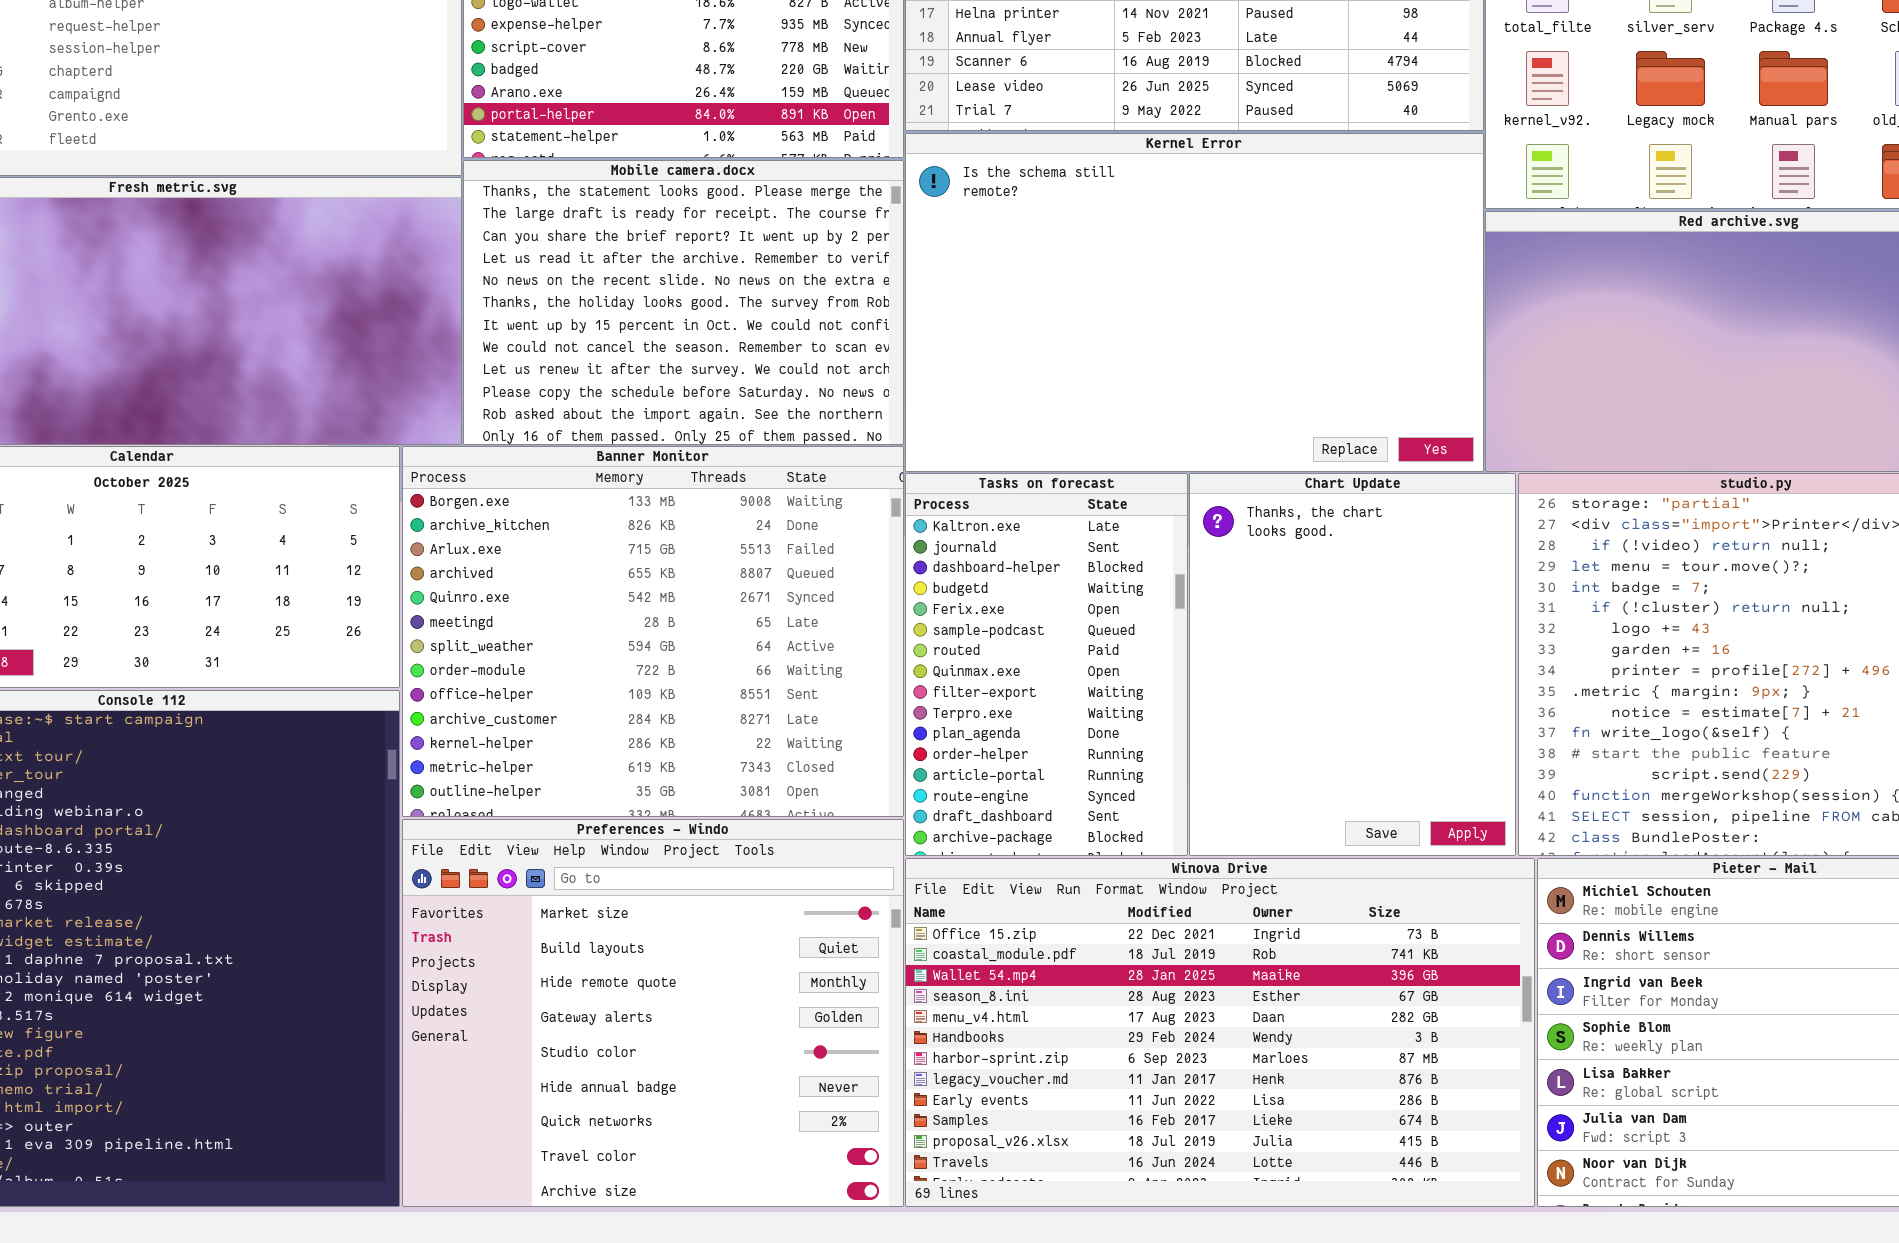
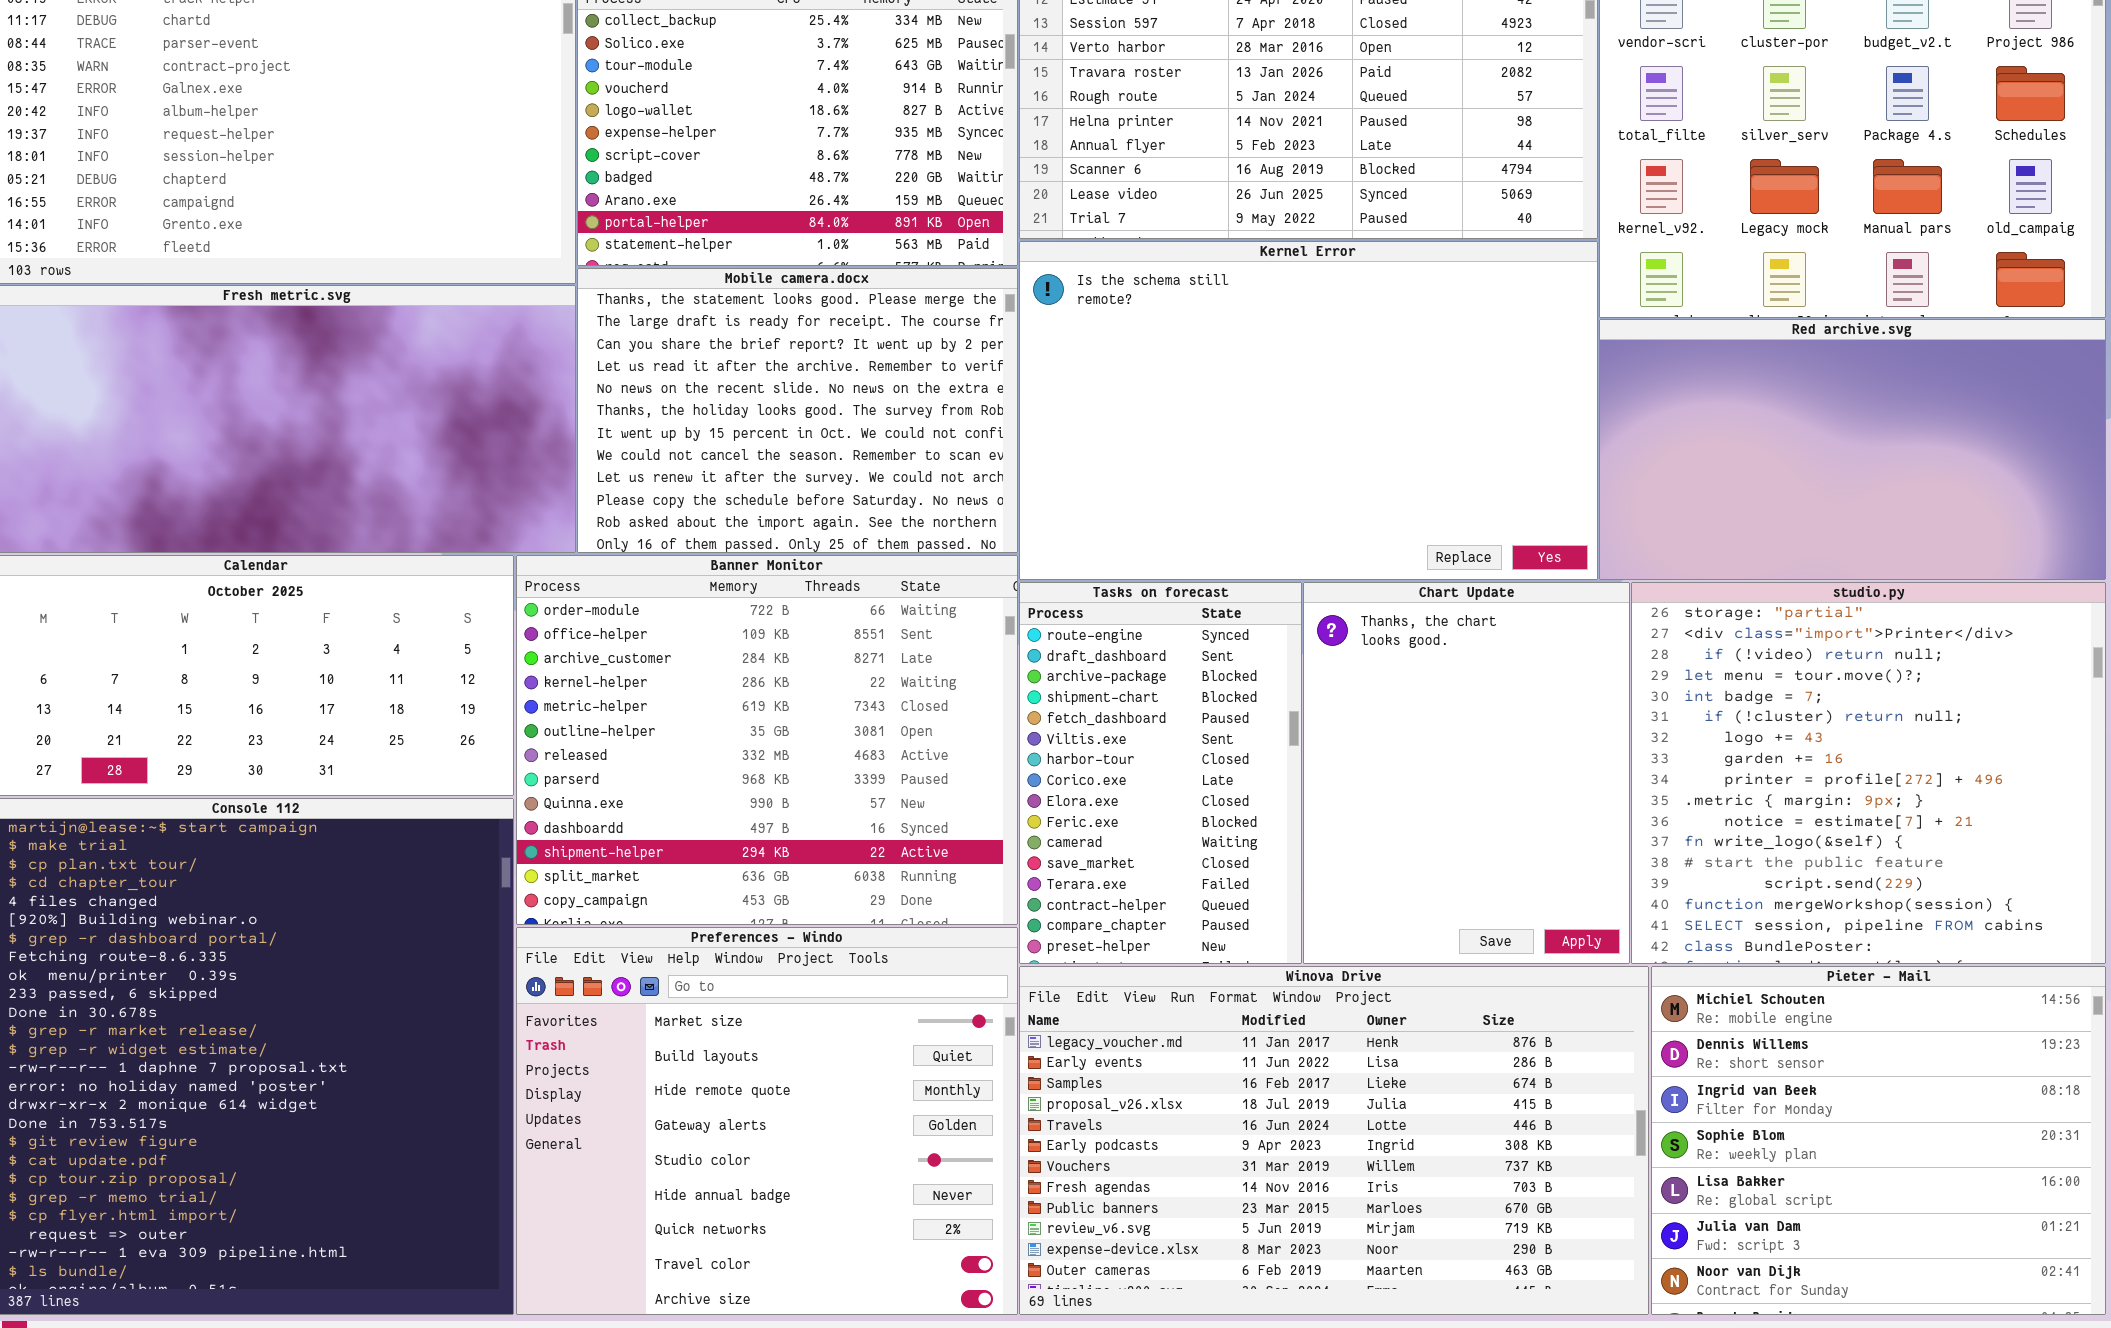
Banner Monitor: [402,446,904,817] -> [516,555,1018,925], scrolled down 7 rows
Tasks on forecast: [905,473,1188,856] -> [1019,582,1302,964], scrolled down 13 rows
Winova Drive: [905,858,1535,1207] -> [1019,966,1649,1315], scrolled down 7 rows

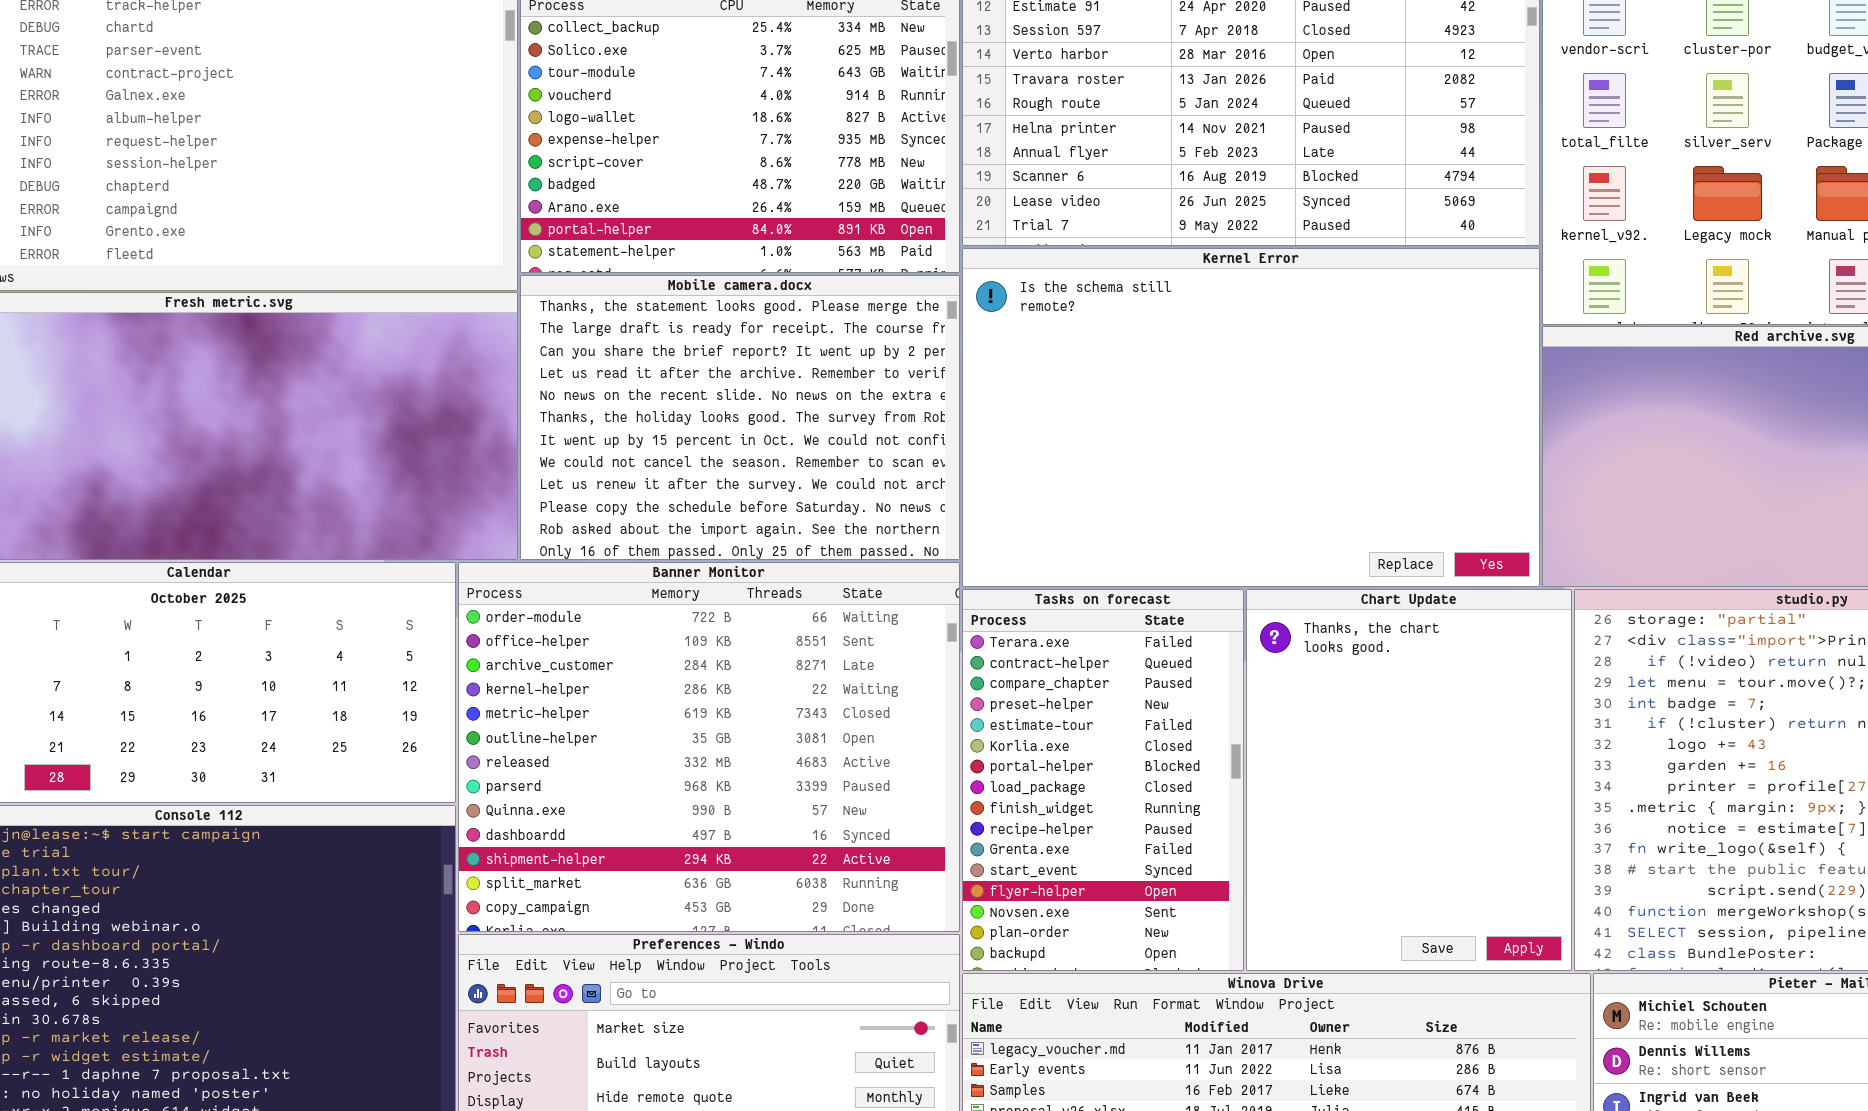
Tasks on forecast: [1019,582,1302,964] -> [962,589,1244,971], scrolled down 12 rows

